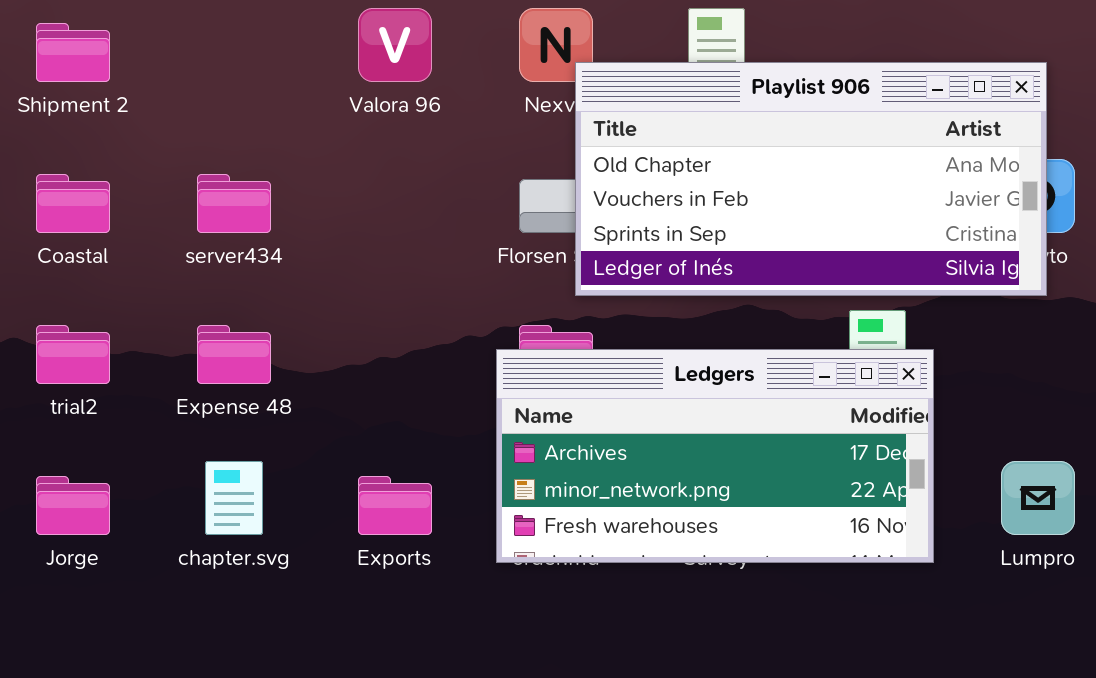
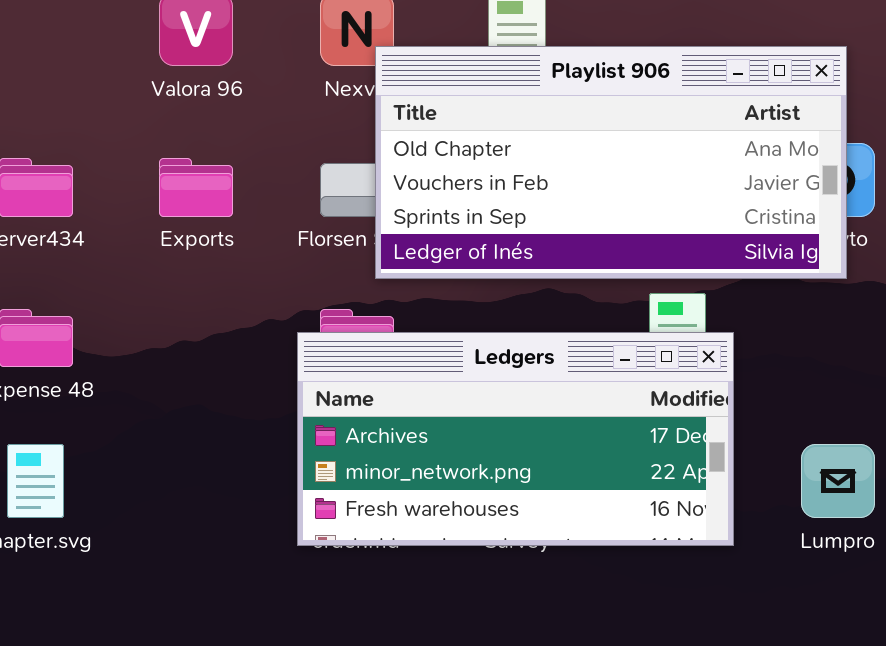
Exports: [358,476,432,535] -> [159,158,233,217], moved

